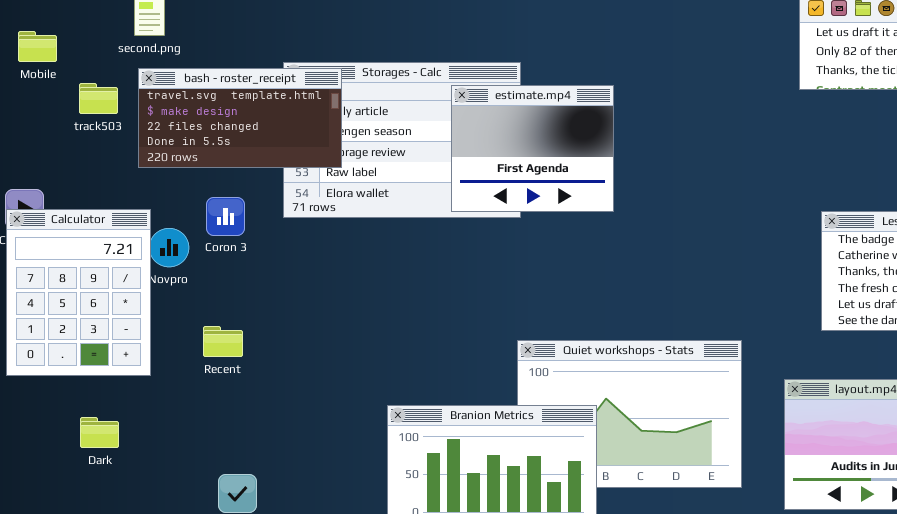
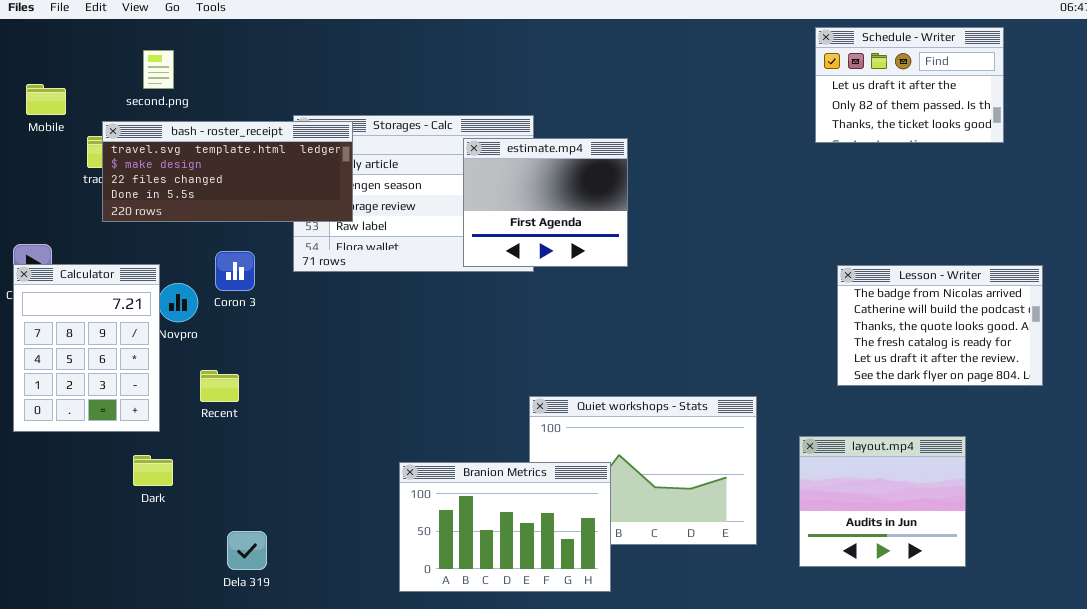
bash - roster_receipt: [138,68,342,168] -> [102,121,353,222], resized
Recent: [203,326,243,357] -> [200,370,239,402], moved
Dark: [80,417,119,448] -> [133,455,173,486], moved

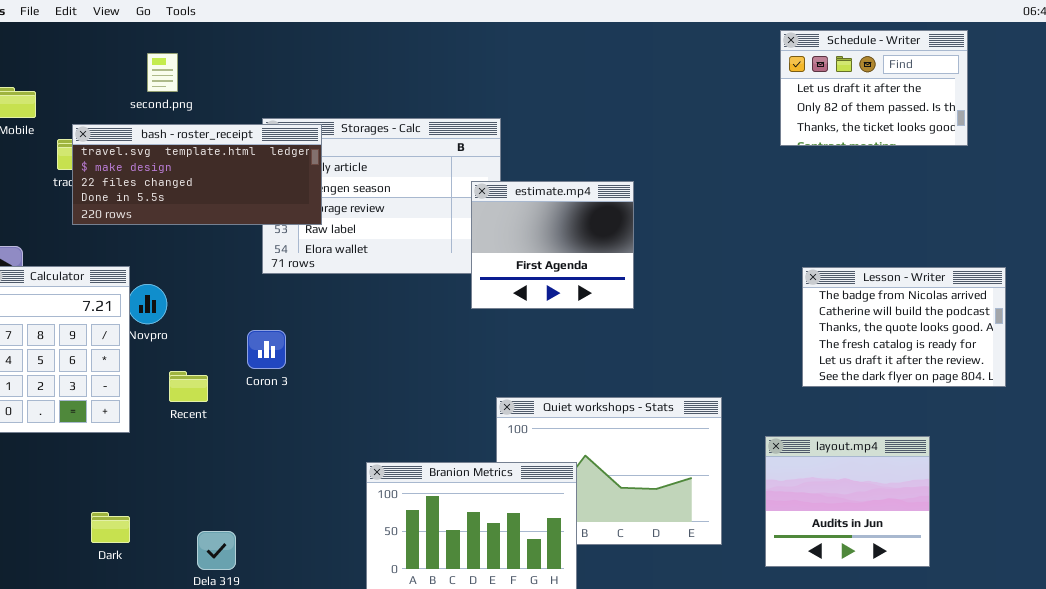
second.png: [143,50,174,89] -> [147,53,178,92], moved
estimate.mp4: [463,138,628,267] -> [471,181,634,309], moved
Coron 3: [215,251,255,291] -> [247,330,286,369], moved
Dark: [133,455,173,486] -> [91,512,130,543], moved

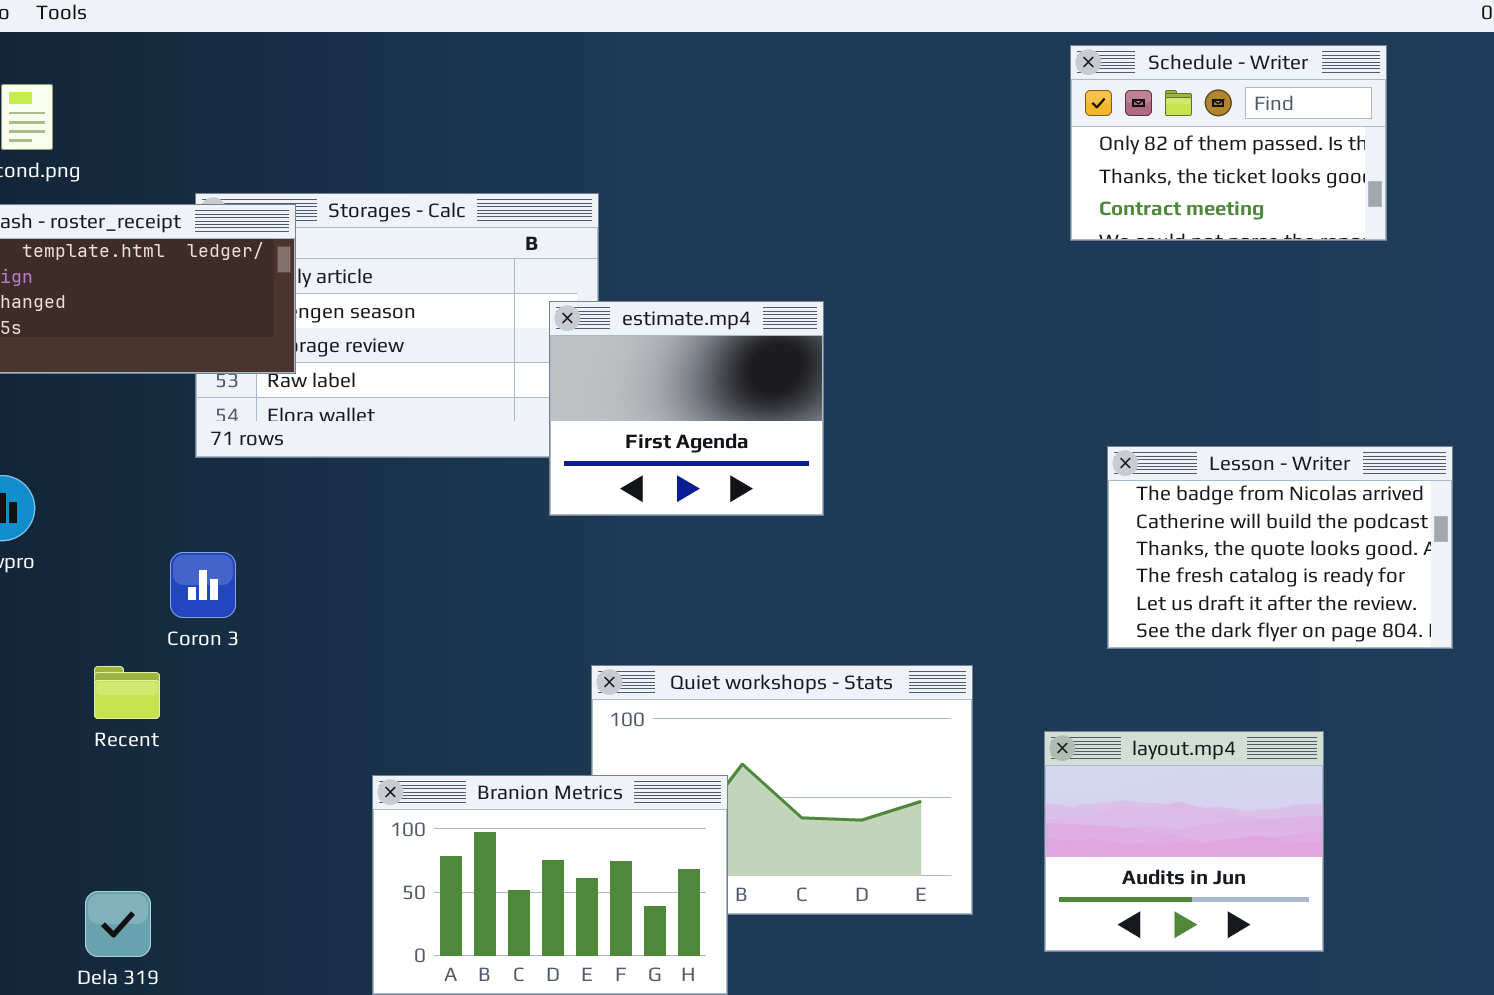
Schedule - Writer: [780,30,968,146] -> [1070,45,1387,241], scrolled down 1 row
Recent: [169,371,208,402] -> [94,666,160,719], moved

